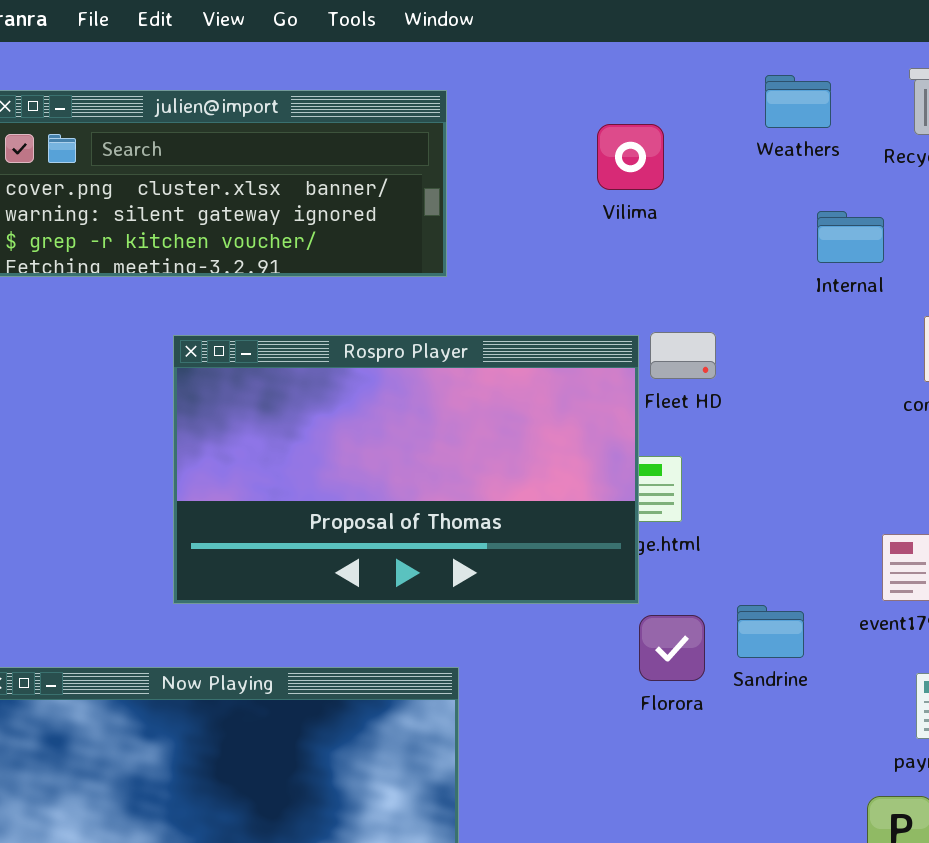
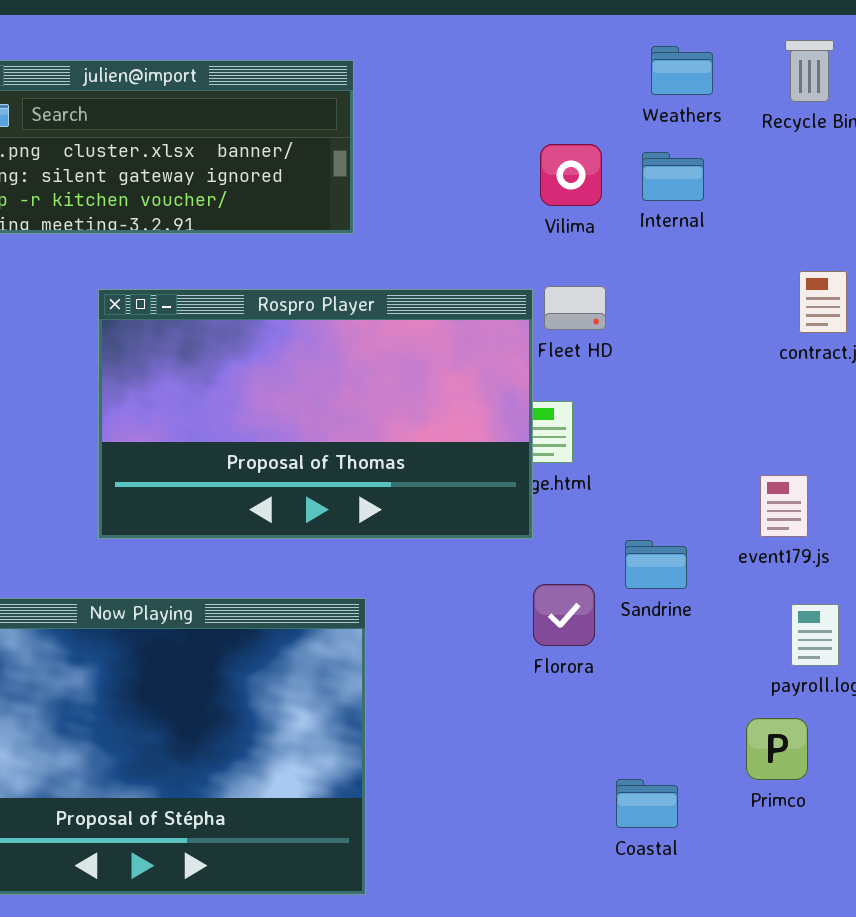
Vilima: [597,124,664,190] -> [540,144,602,206], moved
Internal: [817,211,884,263] -> [642,152,704,201], moved
Florora: [639,615,705,681] -> [533,584,595,646], moved

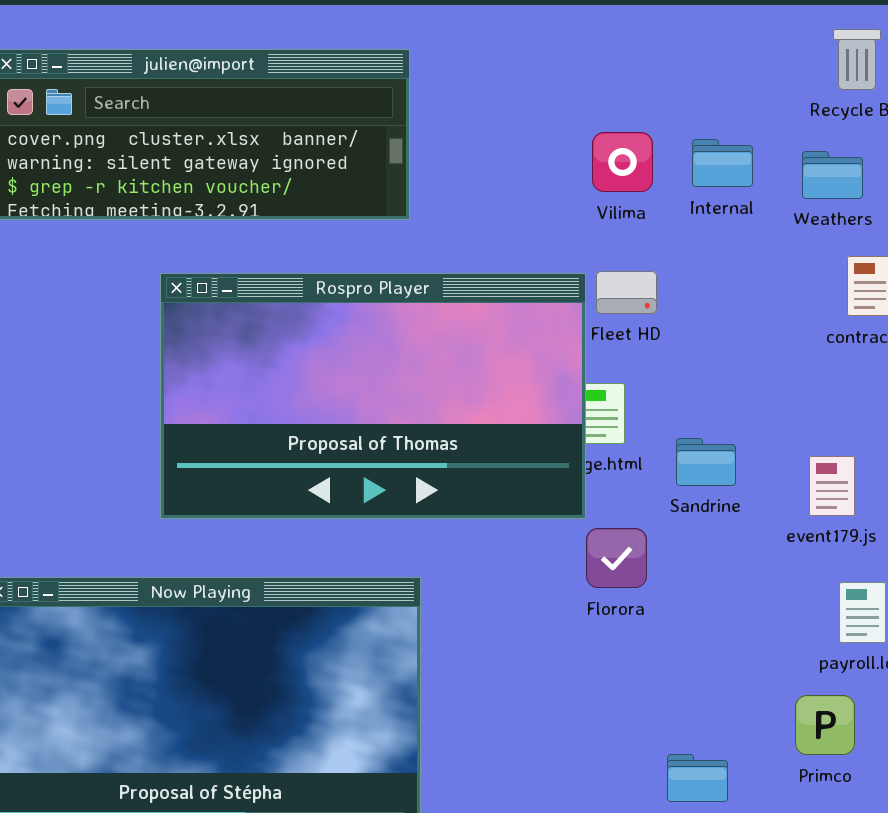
Weathers: [651,46,713,95] -> [802,151,863,199], moved
Sandrine: [625,540,687,589] -> [676,438,736,486], moved
Florora: [533,584,595,646] -> [586,528,647,588], moved

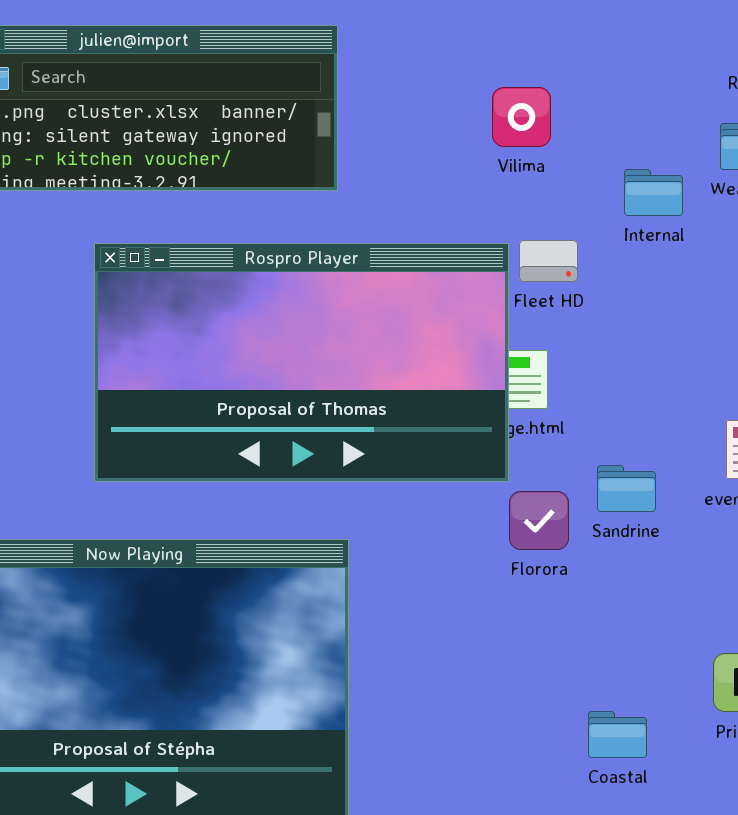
Vilima: [592,132,653,192] -> [492,87,551,147], moved
Internal: [692,139,753,187] -> [624,169,683,216], moved
Sandrine: [676,438,736,486] -> [597,465,656,512], moved

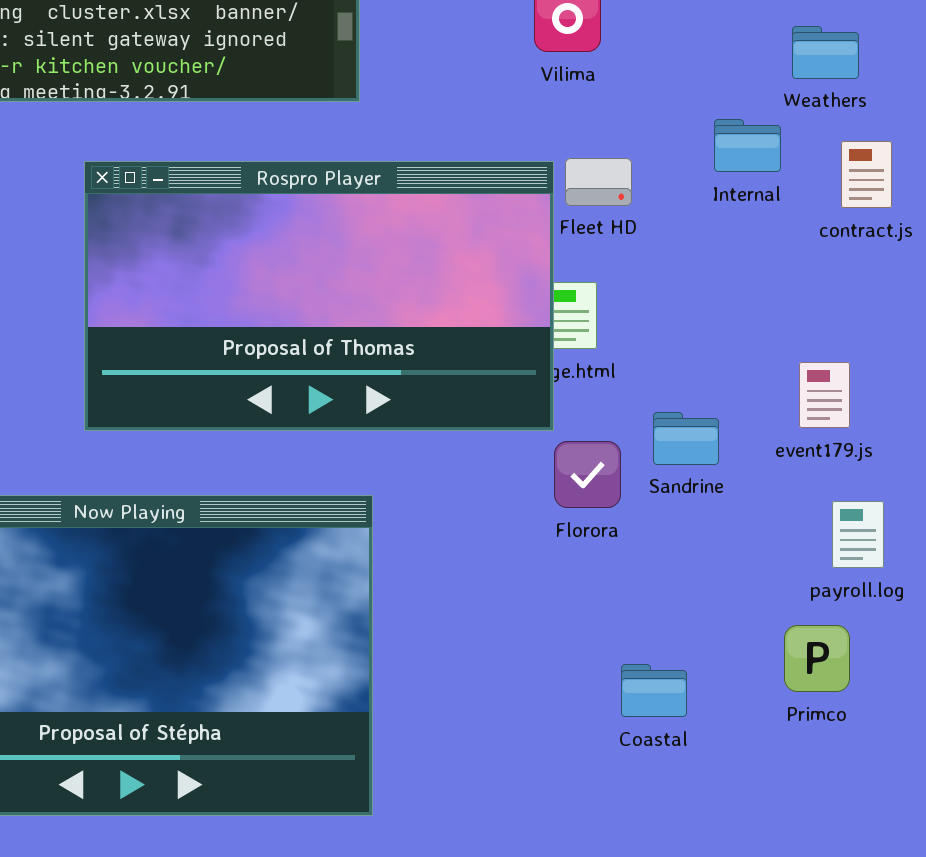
Internal: [624,169,683,216] -> [714,119,781,172], moved
Coastal: [588,711,647,758] -> [621,664,687,717], moved

